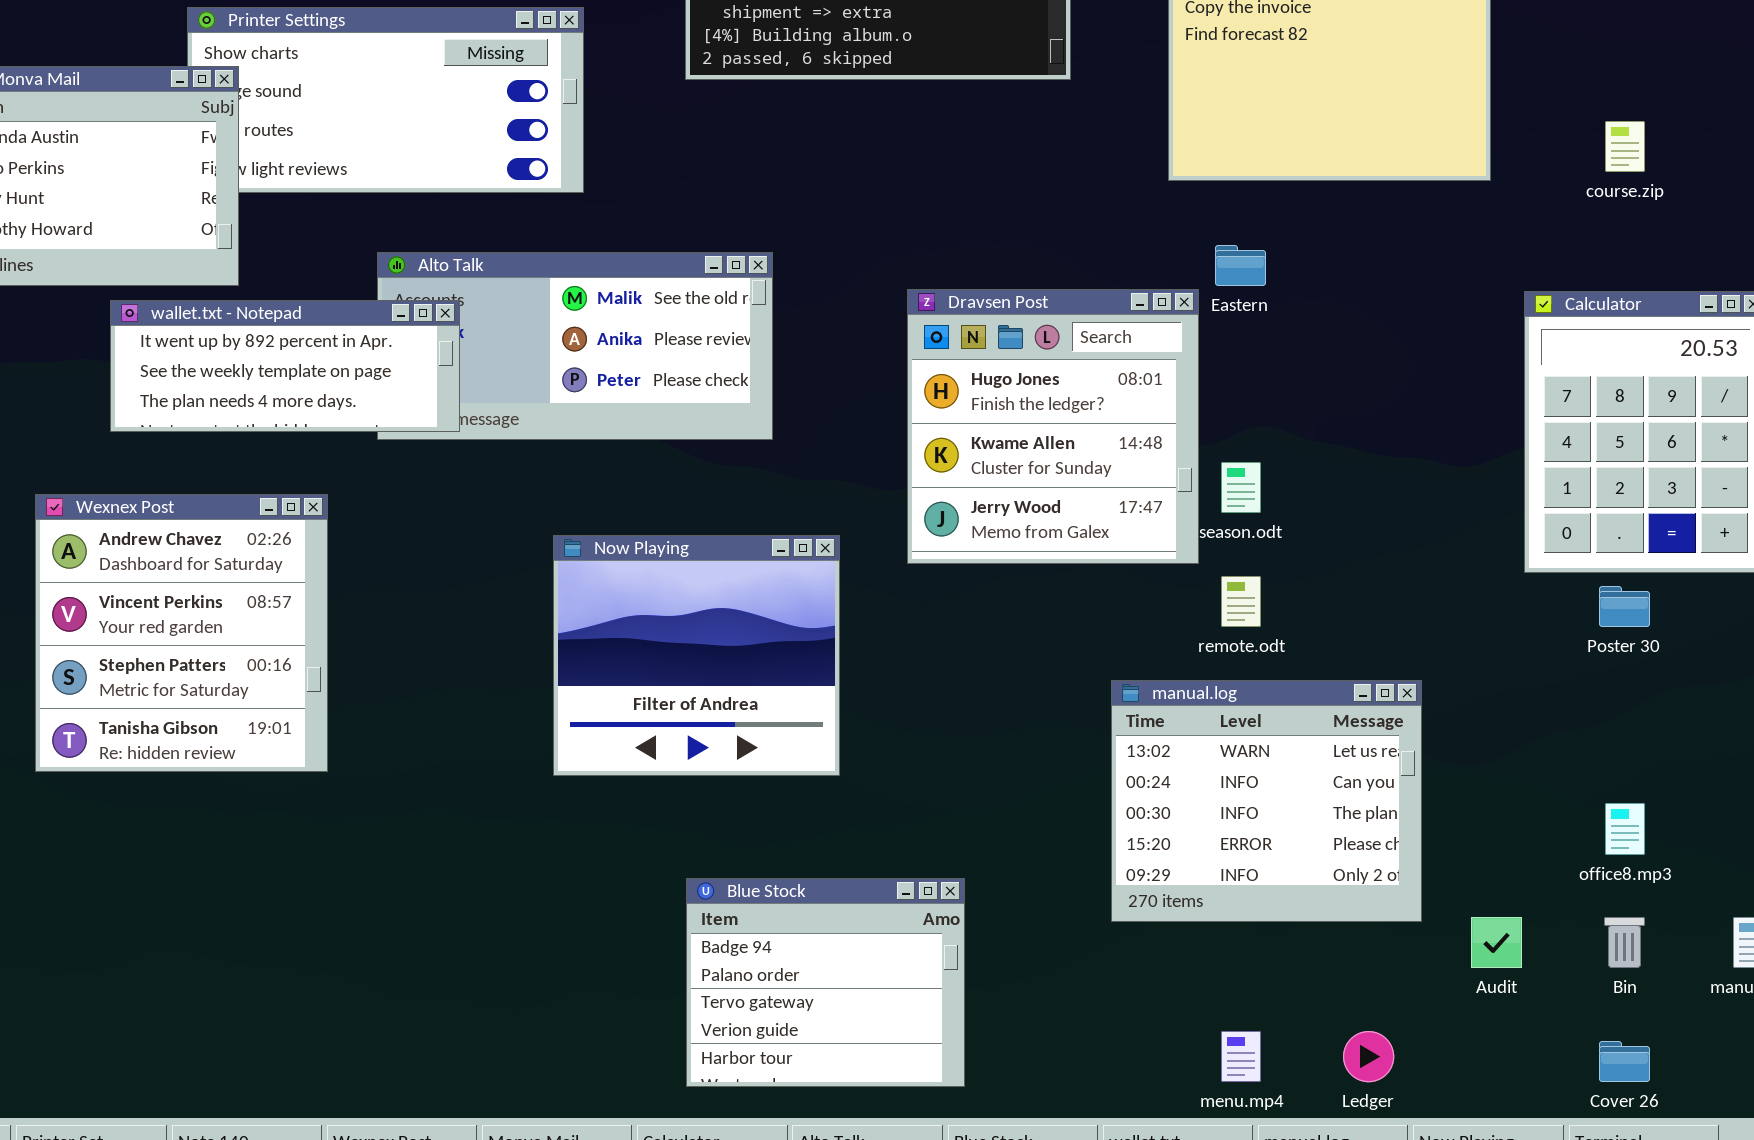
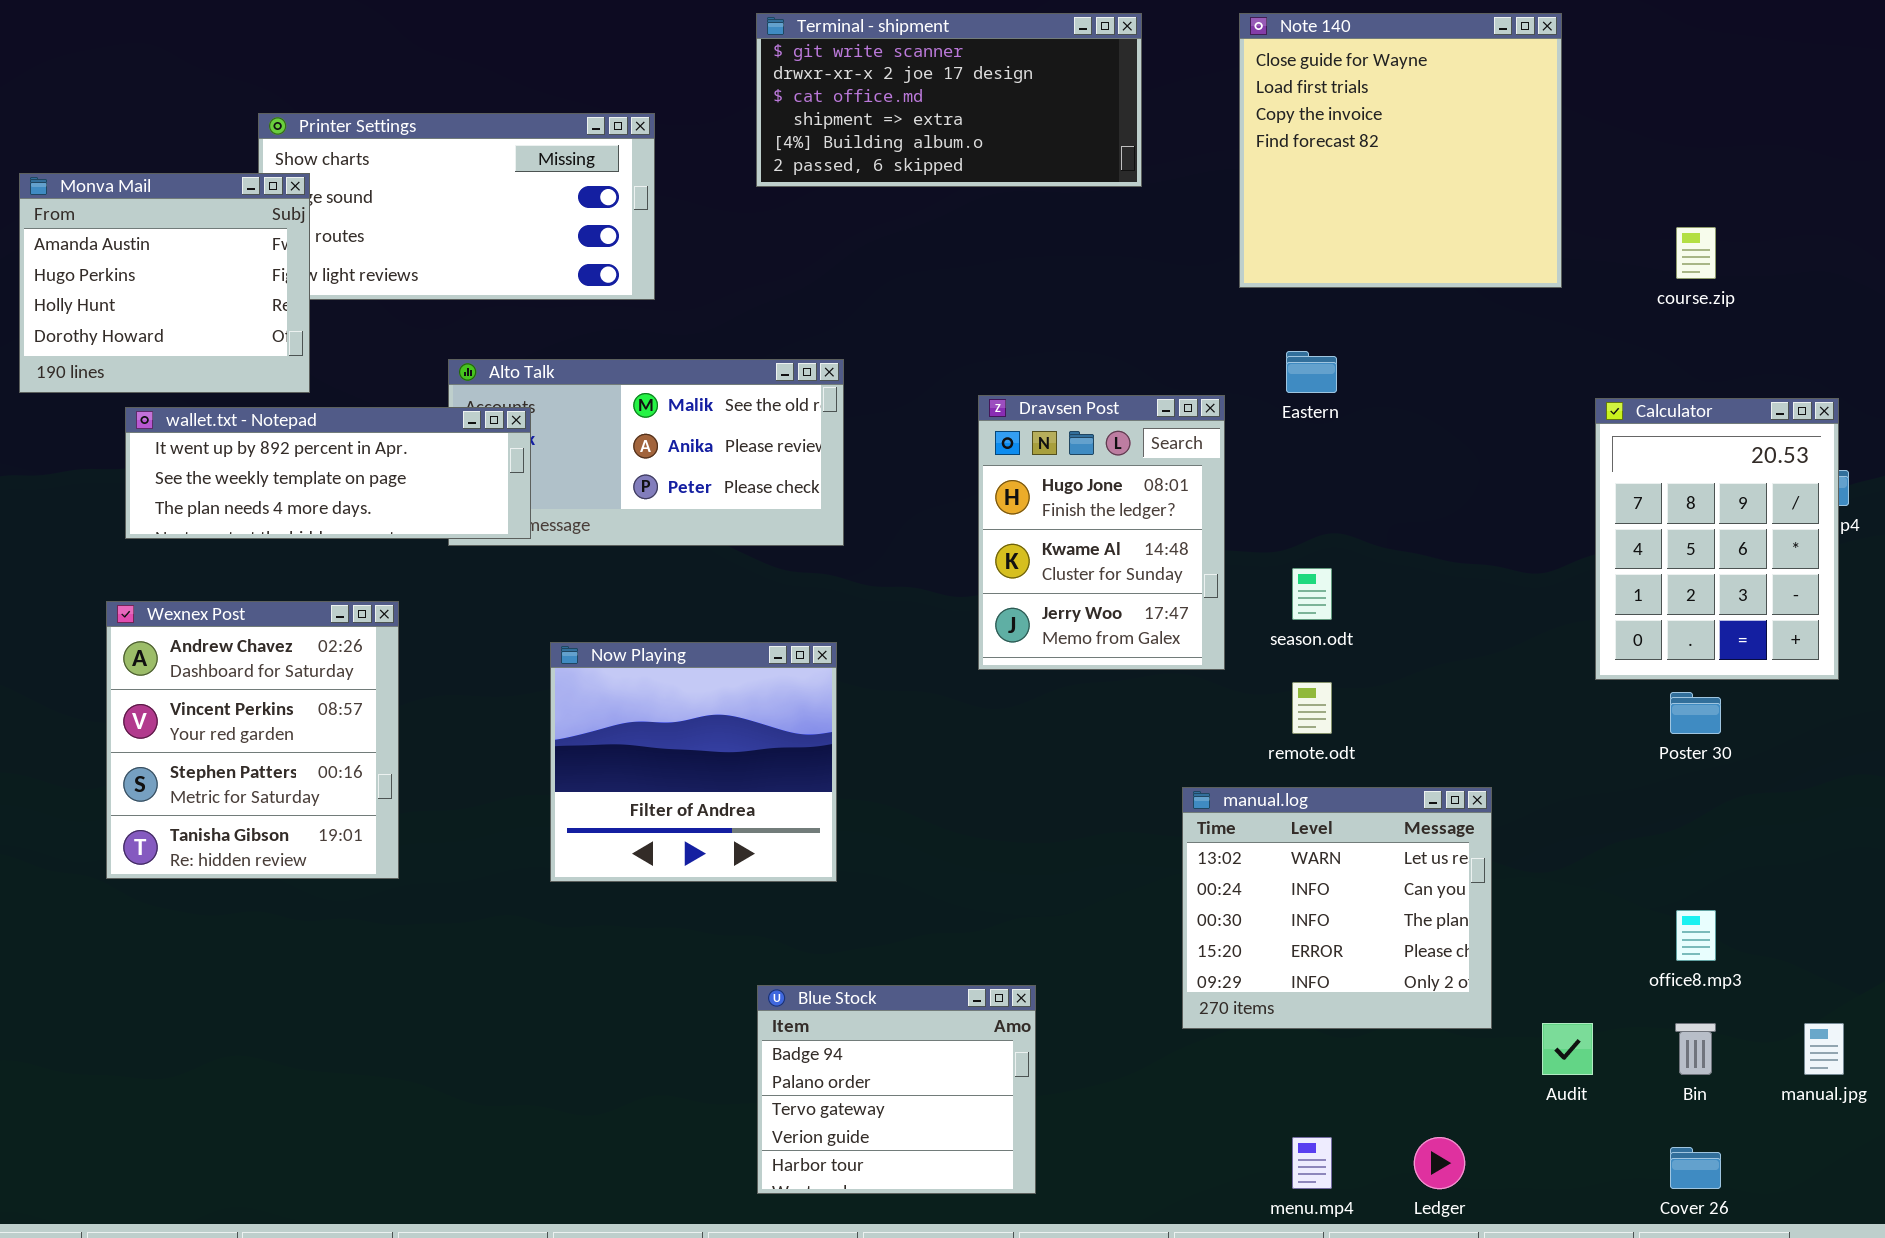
Dravsen Post: [907,289,1199,564] -> [978,395,1225,670], resized
wallet.txt - Notepad: [110,300,460,432] -> [125,407,531,539], resized
Now Playing: [553,535,840,776] -> [550,642,837,882], moved

